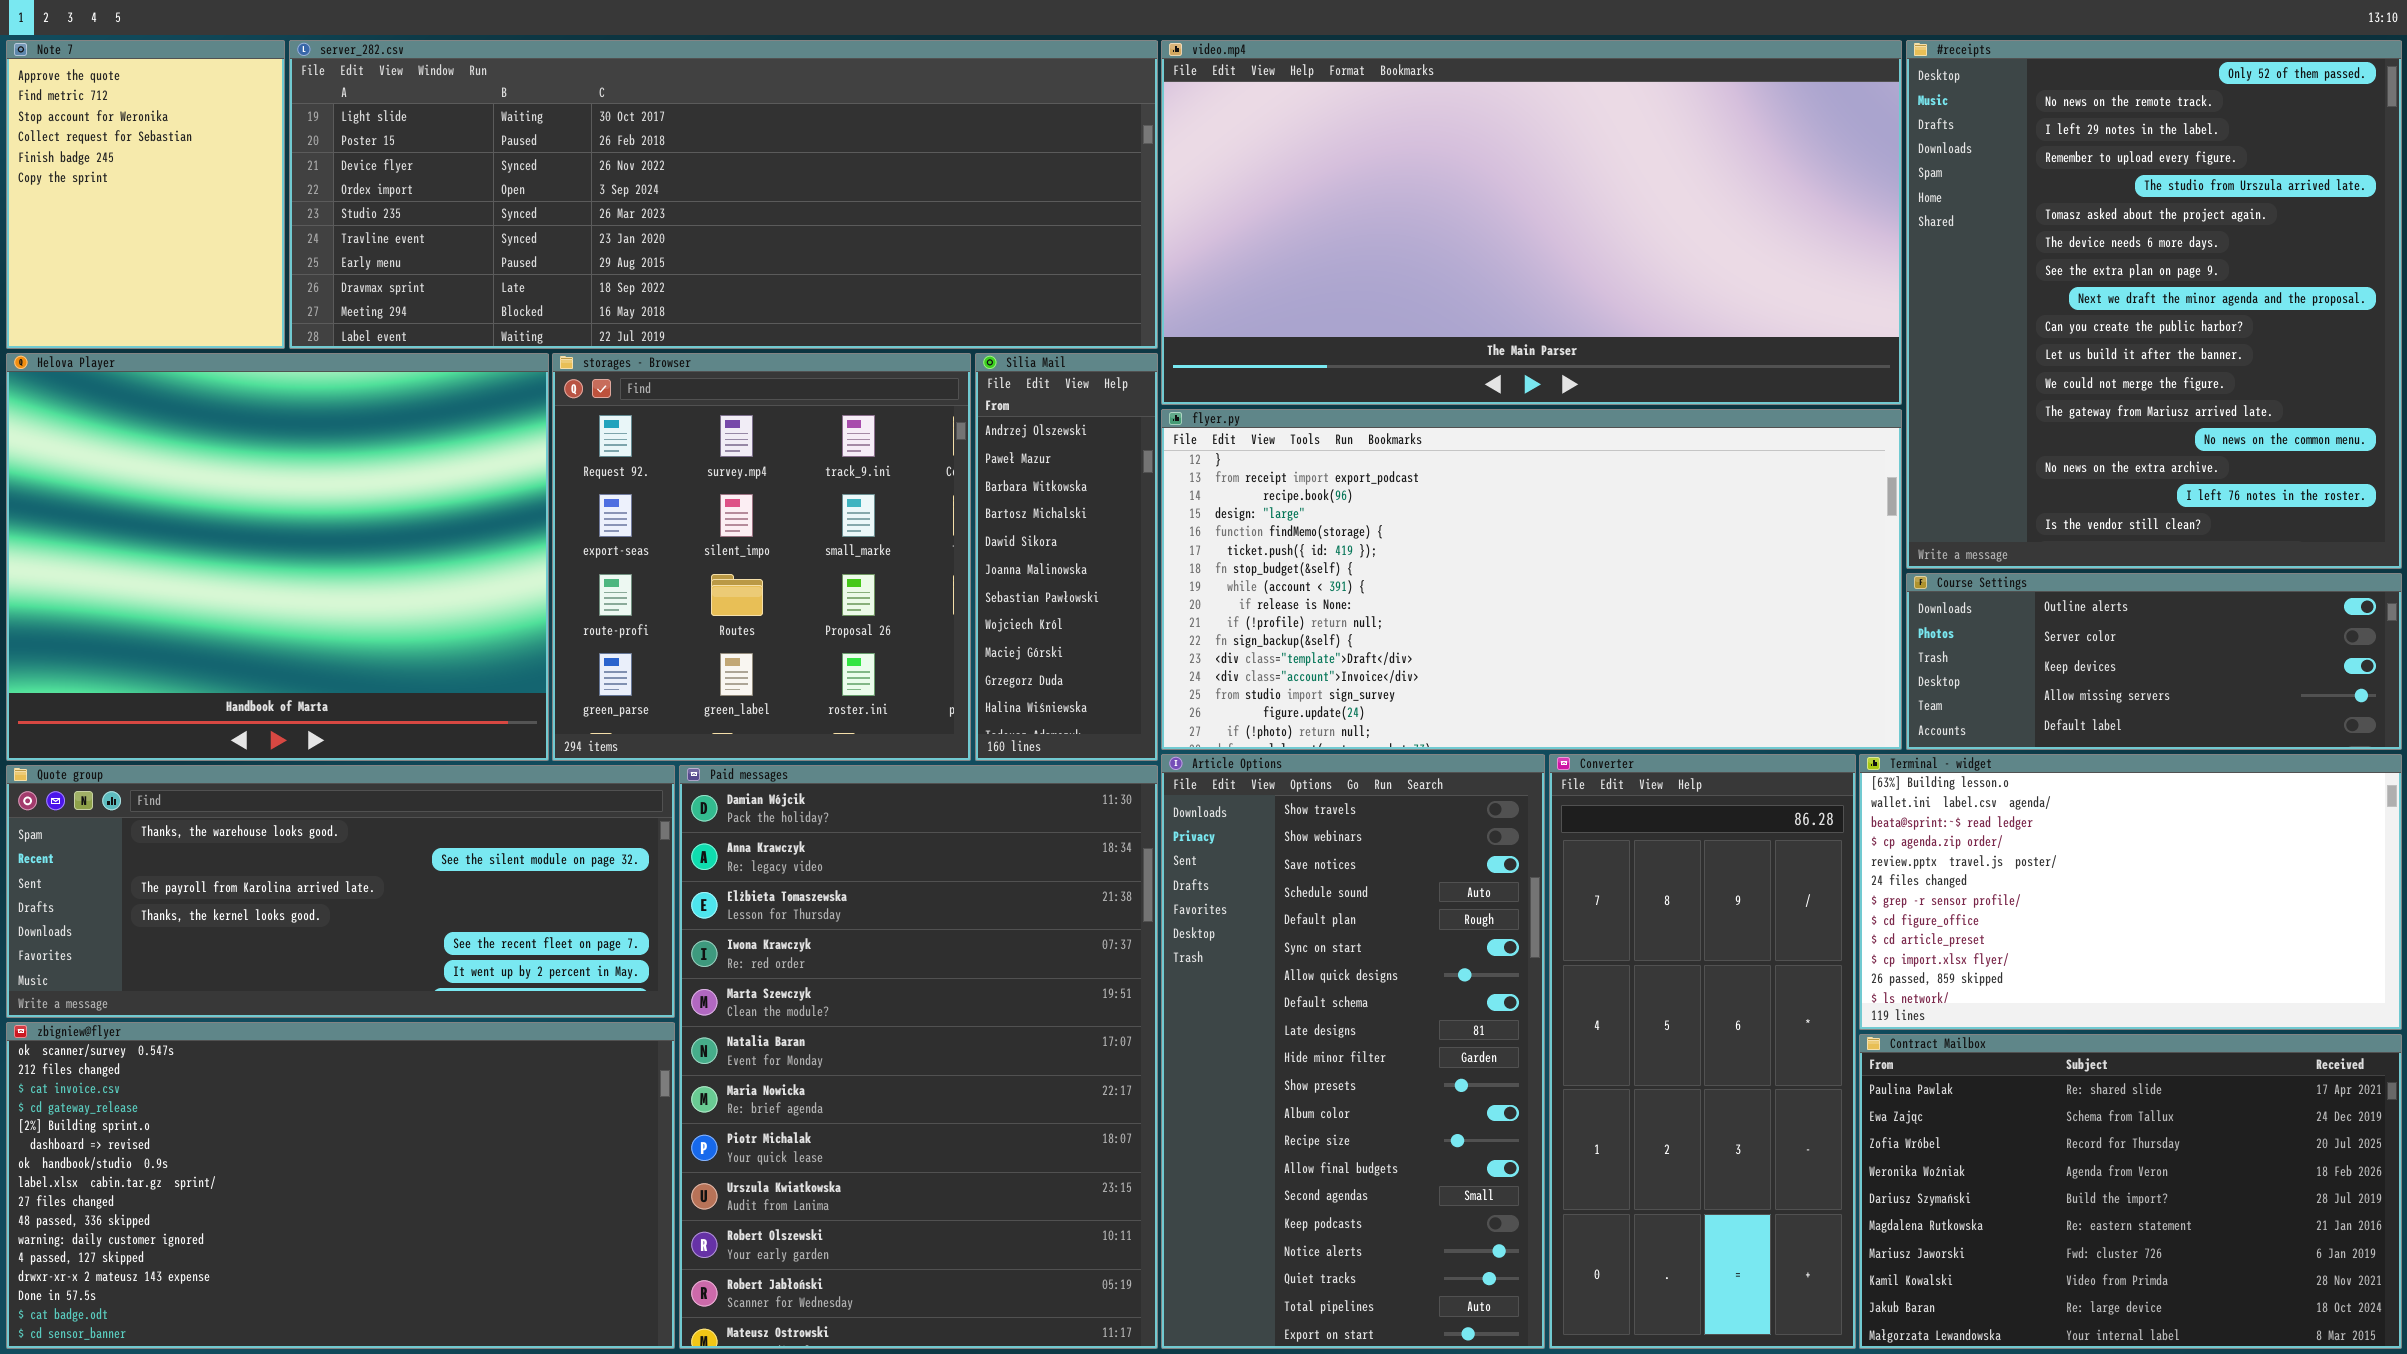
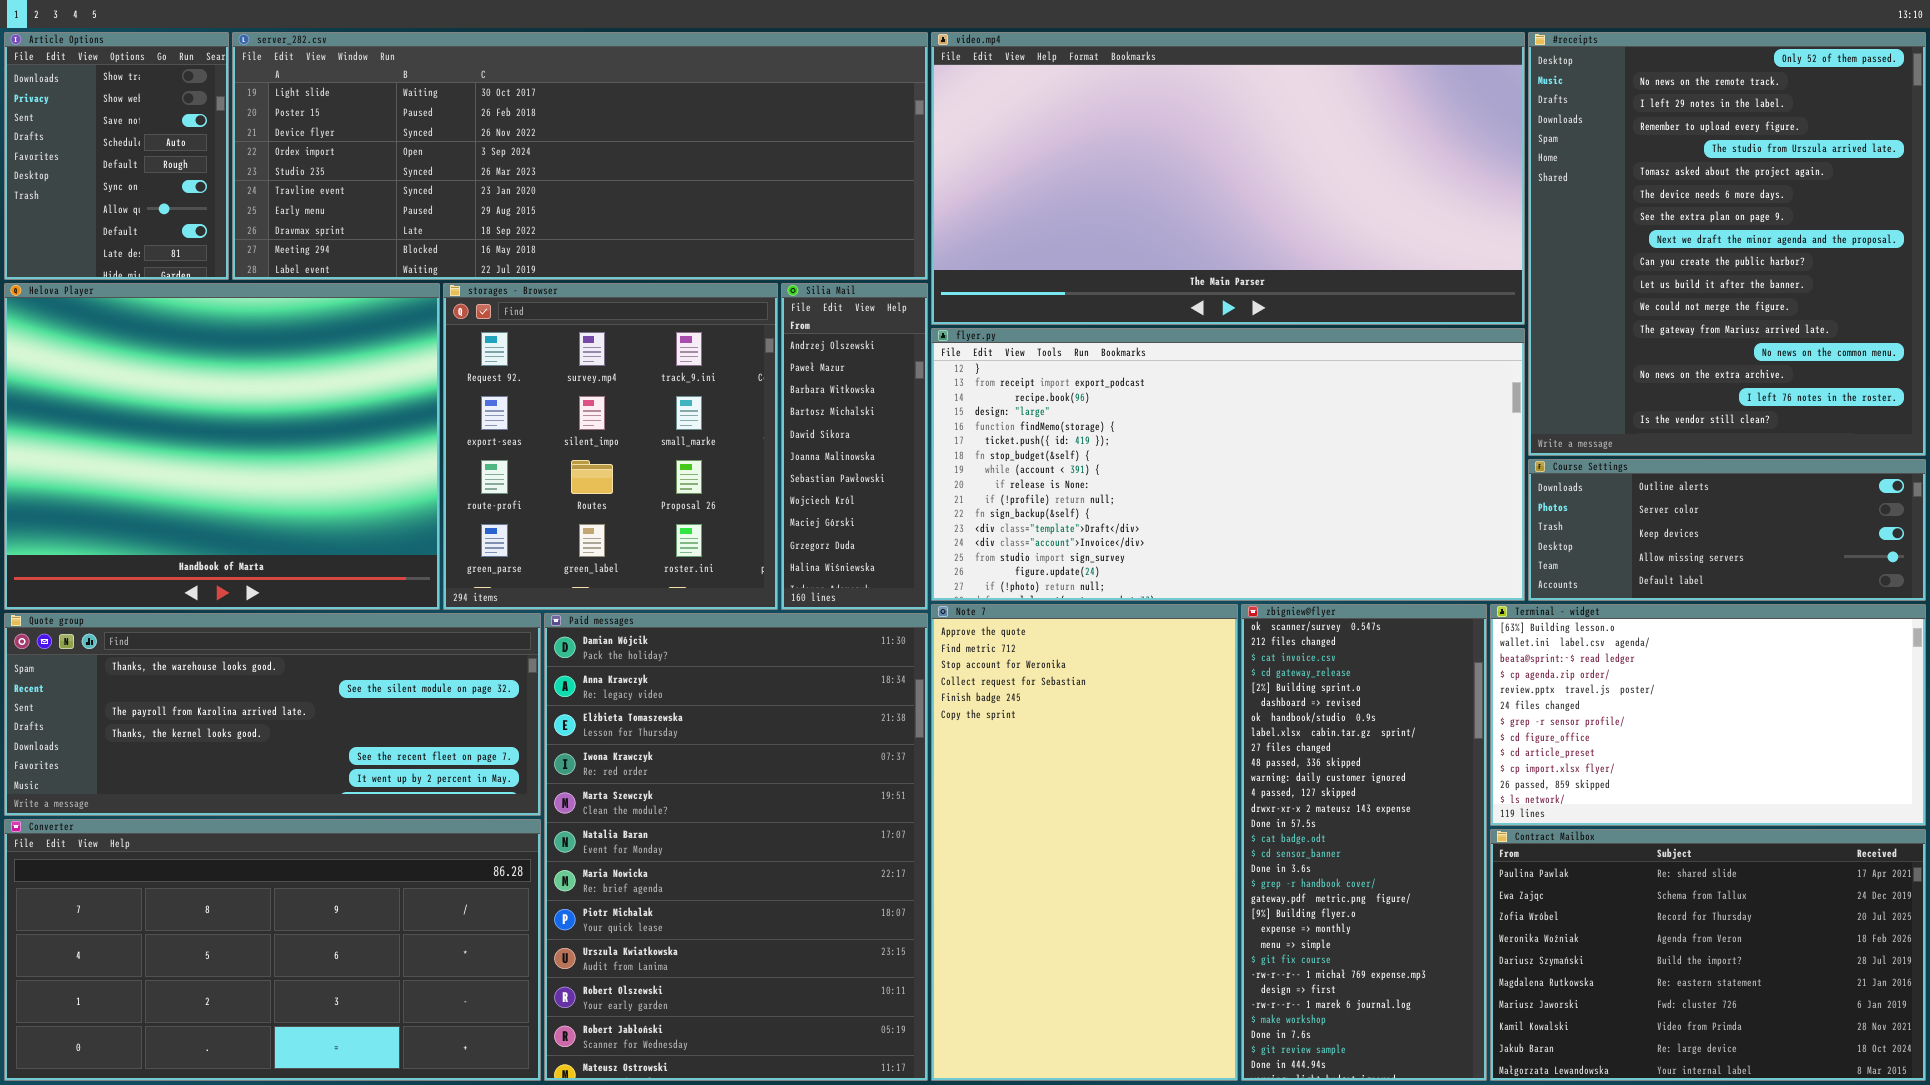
Note 7: [6,40,285,349] -> [931,604,1238,1081], moved, resized
Article Options: [1161,754,1545,1349] -> [4,32,229,280], moved, resized
Converter: [1549,754,1856,1349] -> [4,819,541,1081], moved, resized
zbigniew@flyer: [6,1022,675,1349] -> [1241,604,1487,1081], moved, resized

